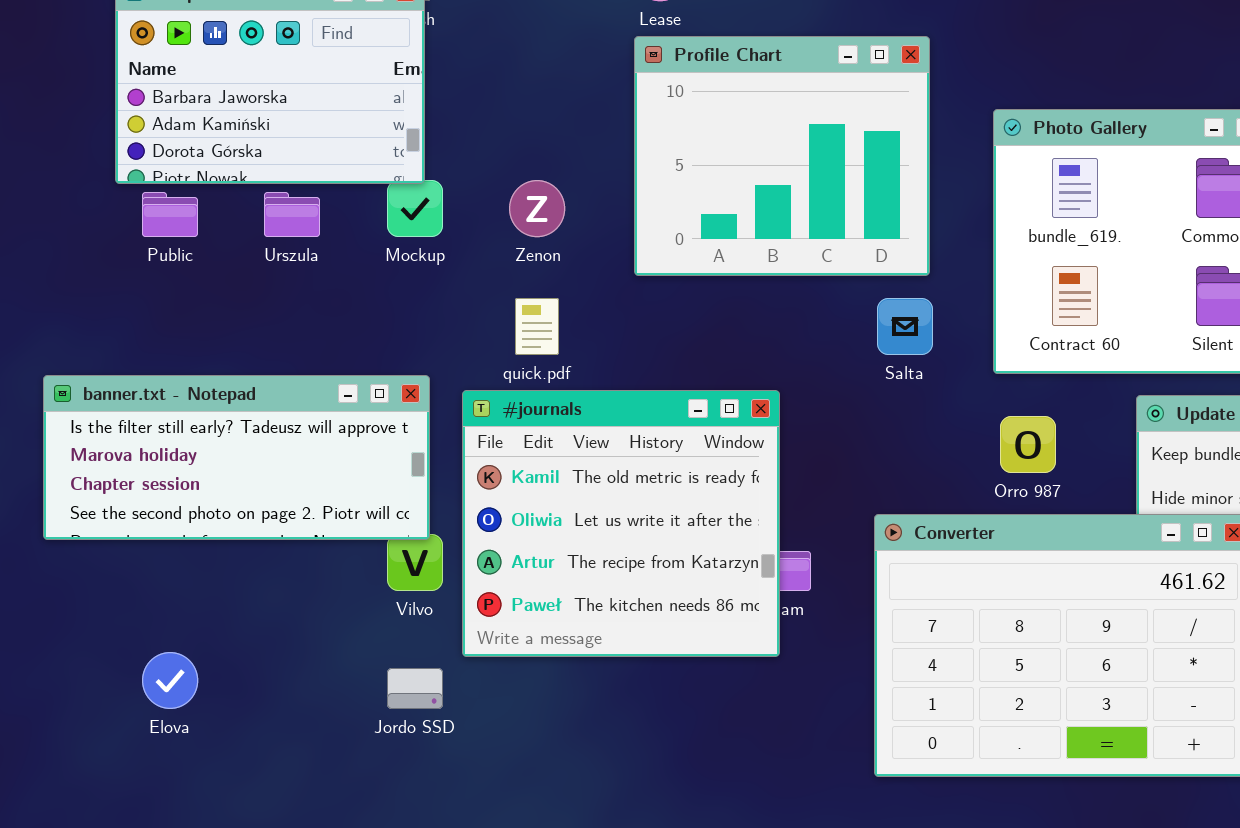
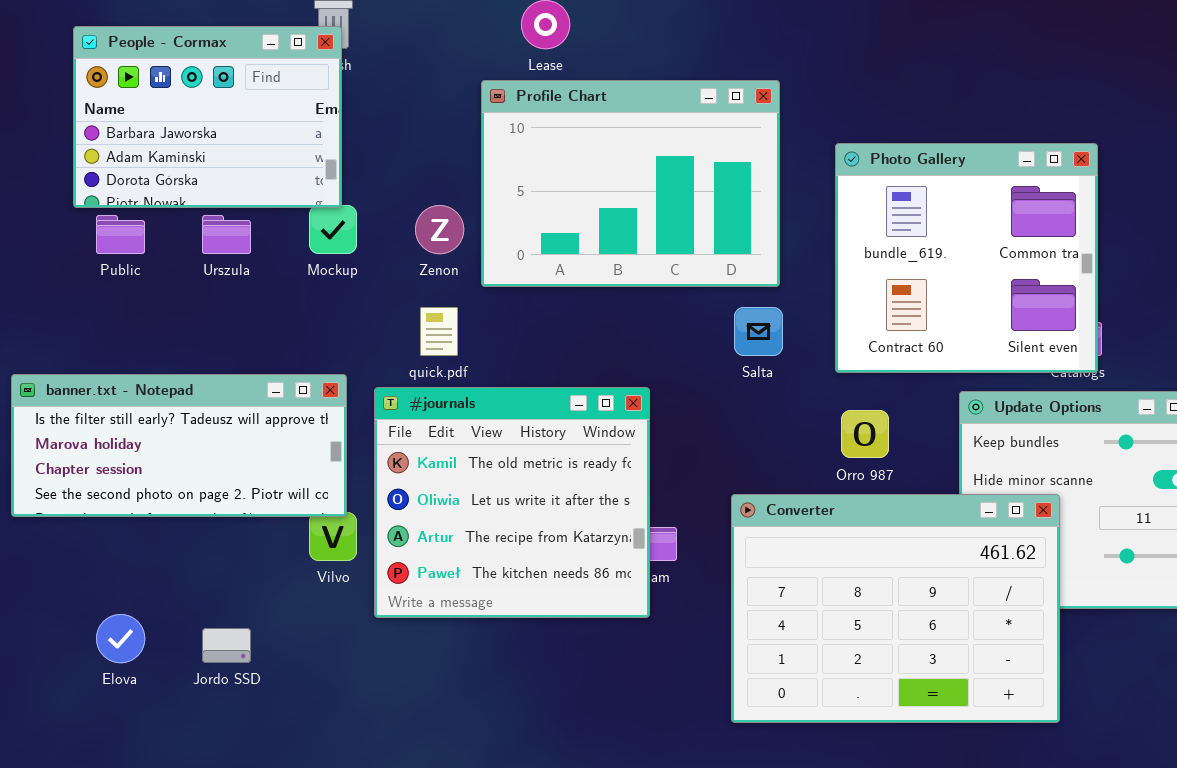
Profile Chart: [634,36,930,276] -> [481,80,780,287], resized
Jordo SSD: [387,668,443,709] -> [202,628,251,663], moved

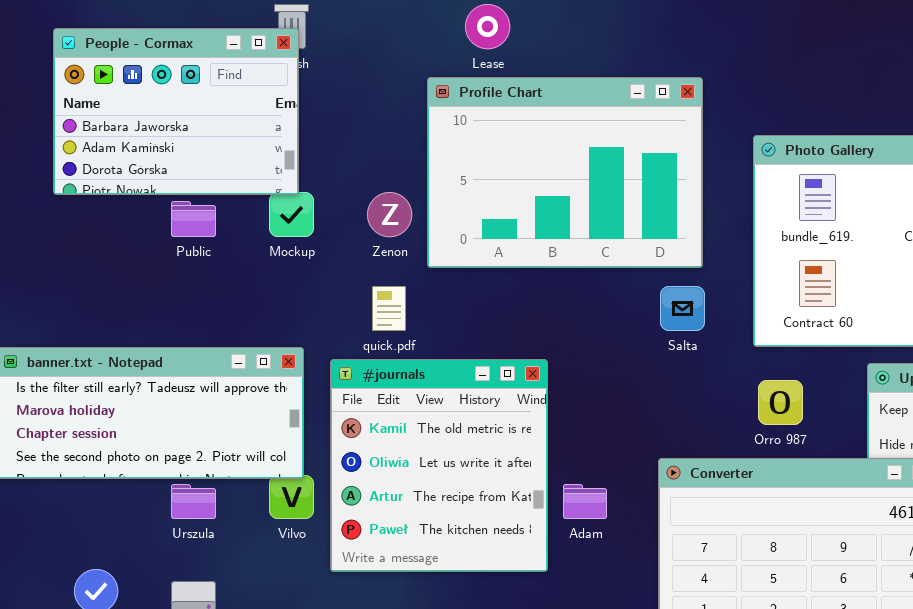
Public: [96,215,145,254] -> [171,201,216,237], moved
Urszula: [202,215,251,254] -> [171,484,216,519], moved
#journals: [374,387,650,618] -> [330,359,548,572], resized

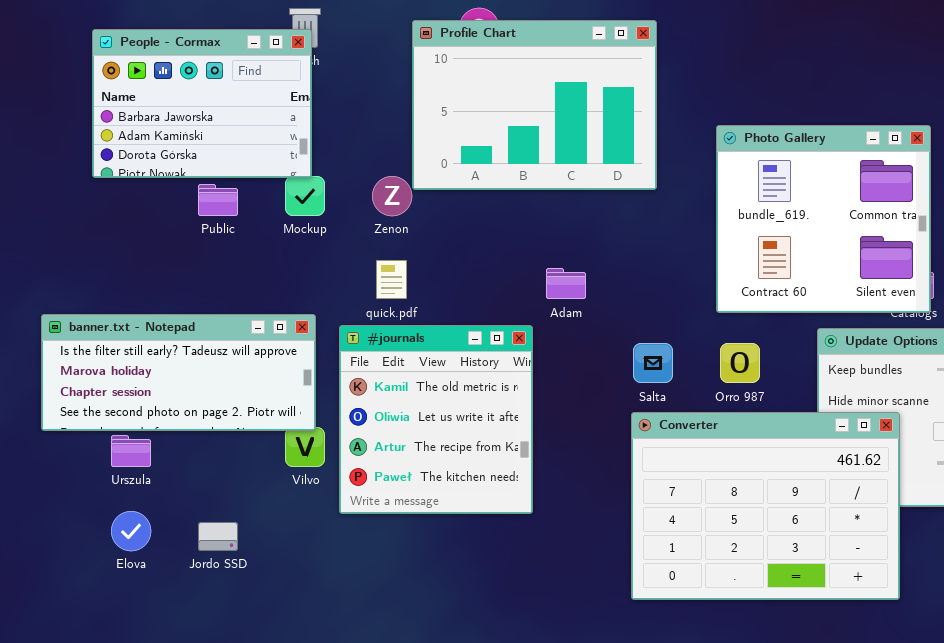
Profile Chart: [427,77,703,268] -> [412,20,657,190], moved
Salta: [660,286,705,331] -> [633,343,673,383], moved
Urszula: [171,484,216,519] -> [111,435,151,467], moved
Adam: [563,484,607,519] -> [546,268,586,299], moved

